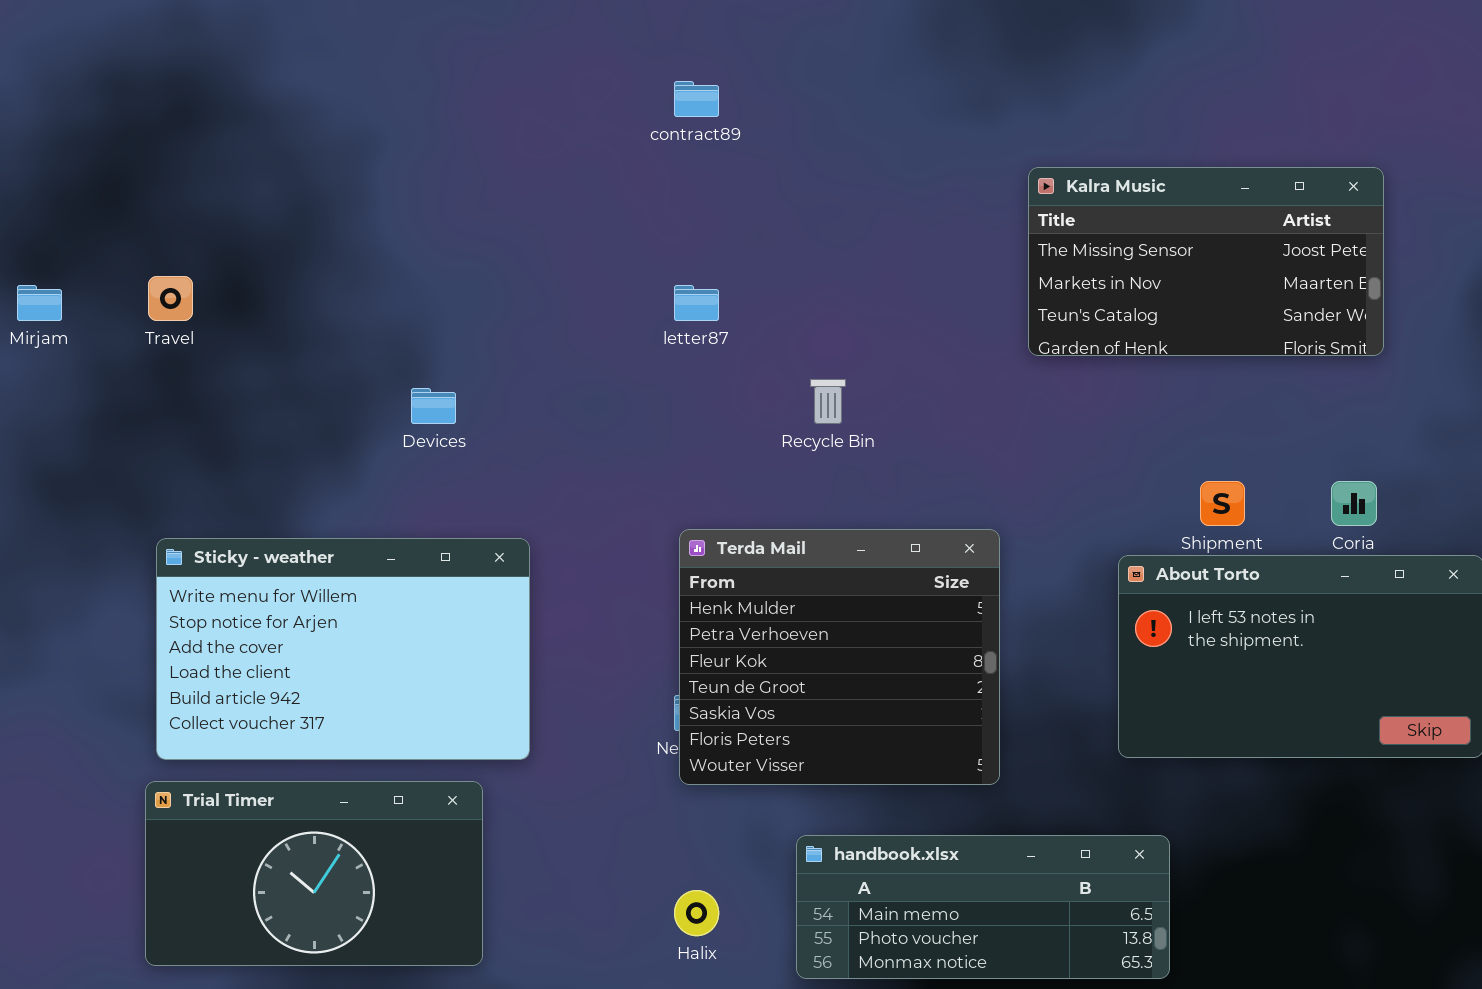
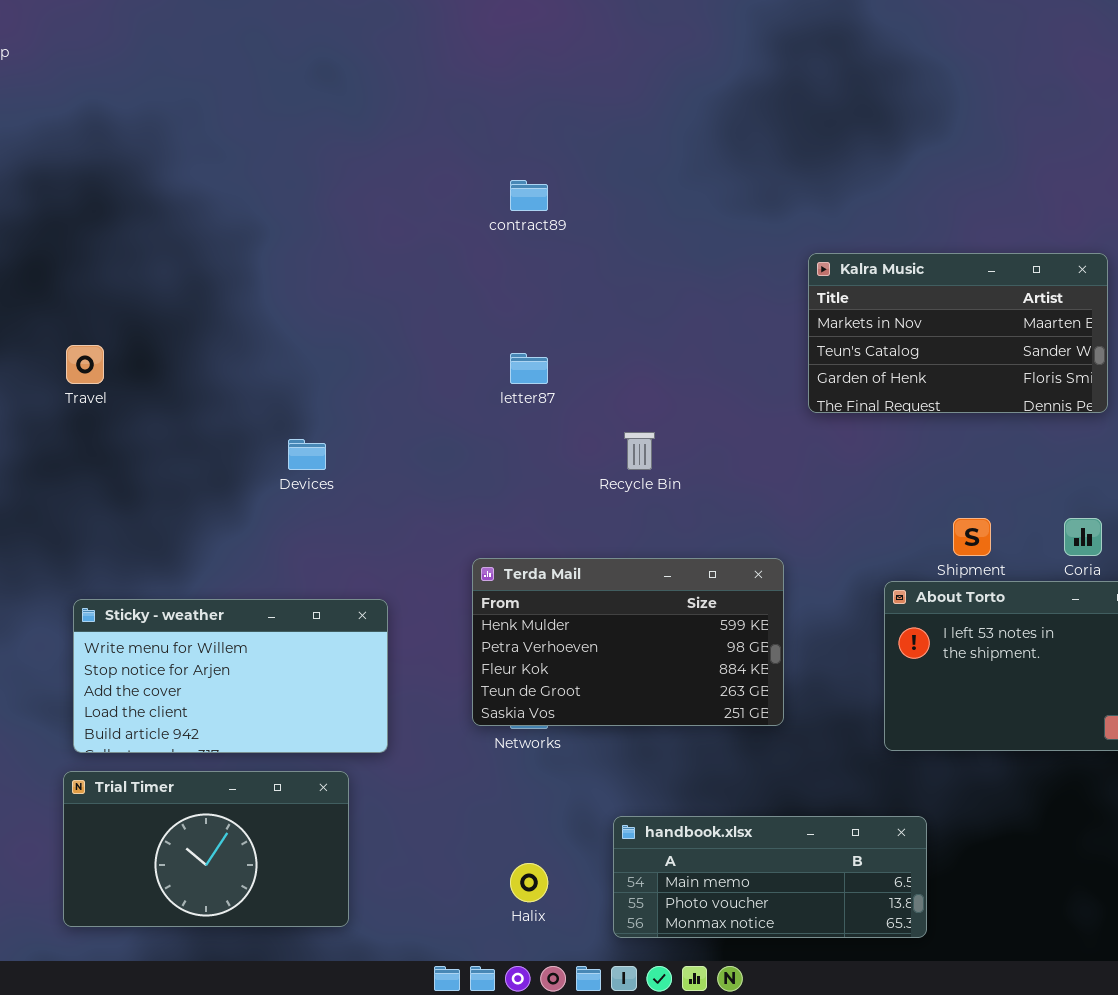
Kalra Music: [1028,167,1384,356] -> [808,253,1108,413], scrolled down 1 row
Terda Mail: [679,529,1000,785] -> [472,558,784,726], resized
Sticky - weather: [156,538,530,760] -> [73,599,388,753], resized

